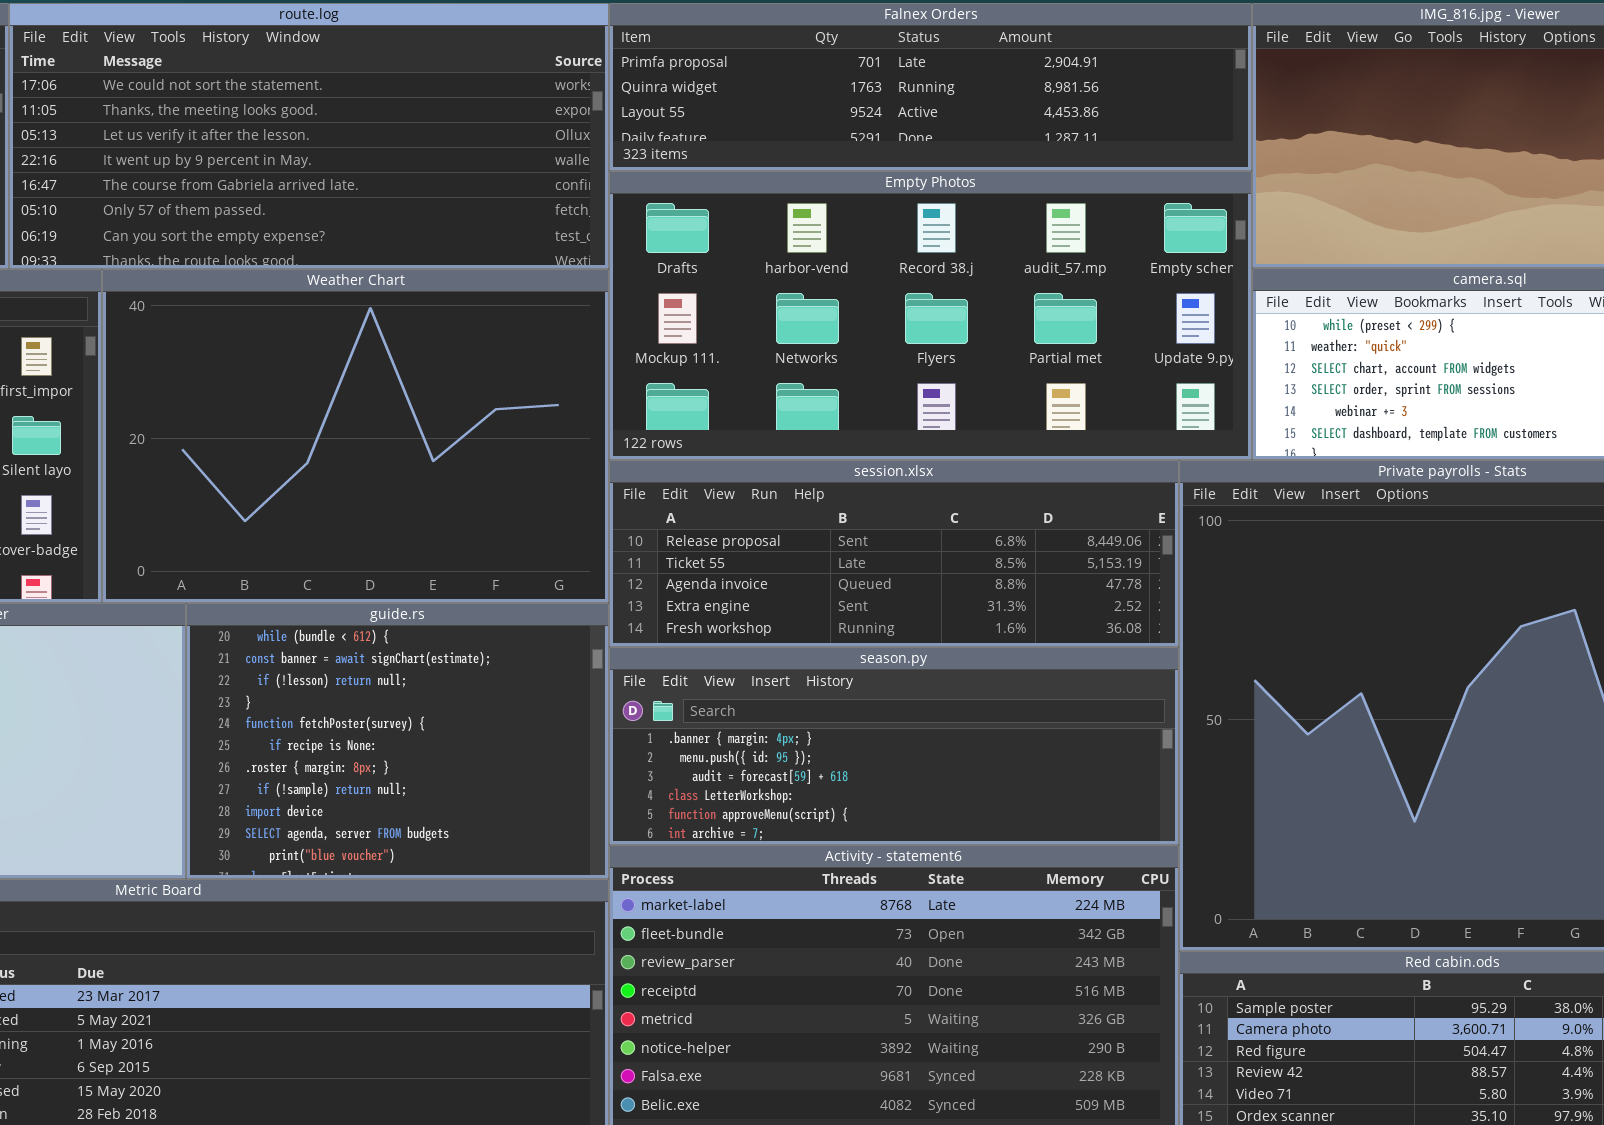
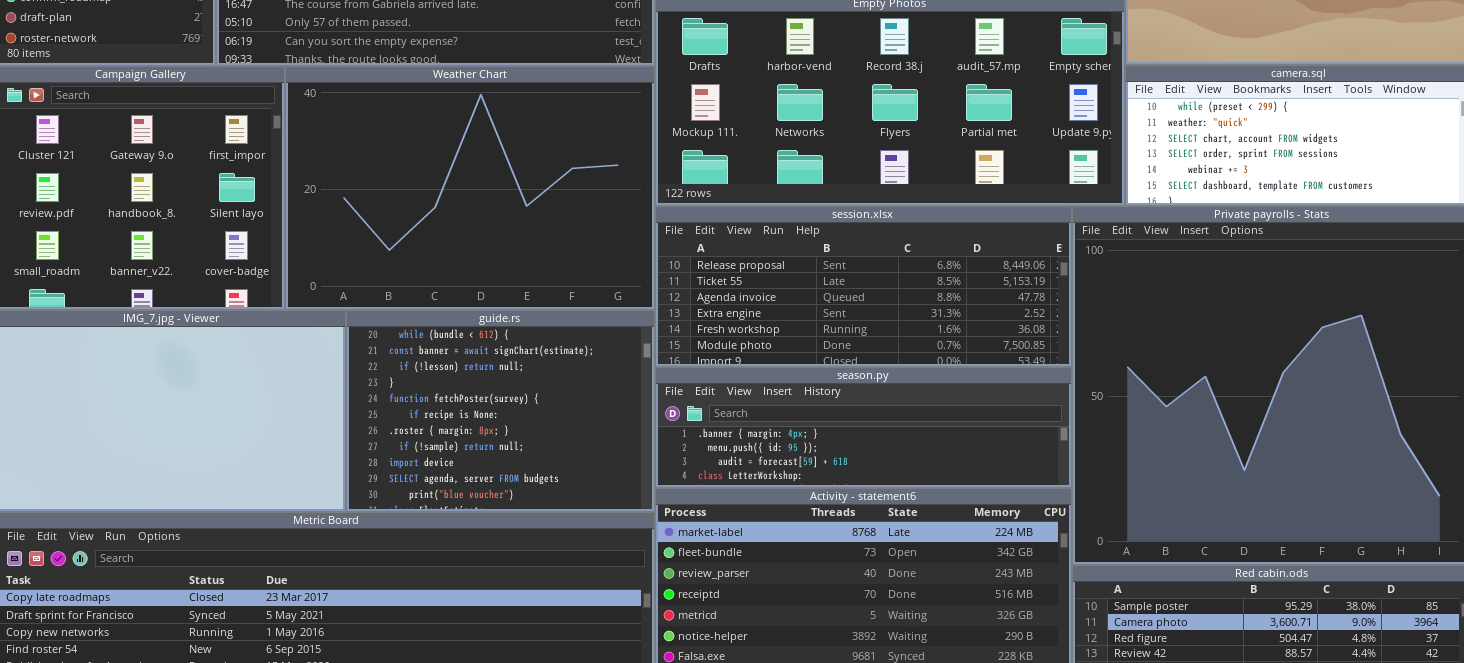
session.xlsx: [609,460,1179,647] -> [655,206,1072,367], resized
season.py: [609,647,1179,845] -> [655,367,1072,488], resized

